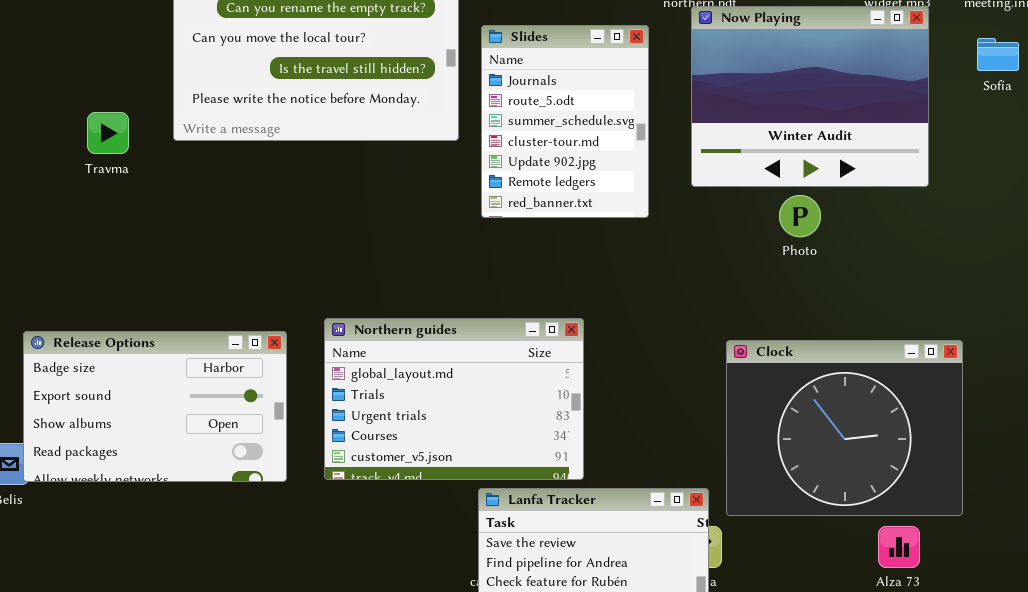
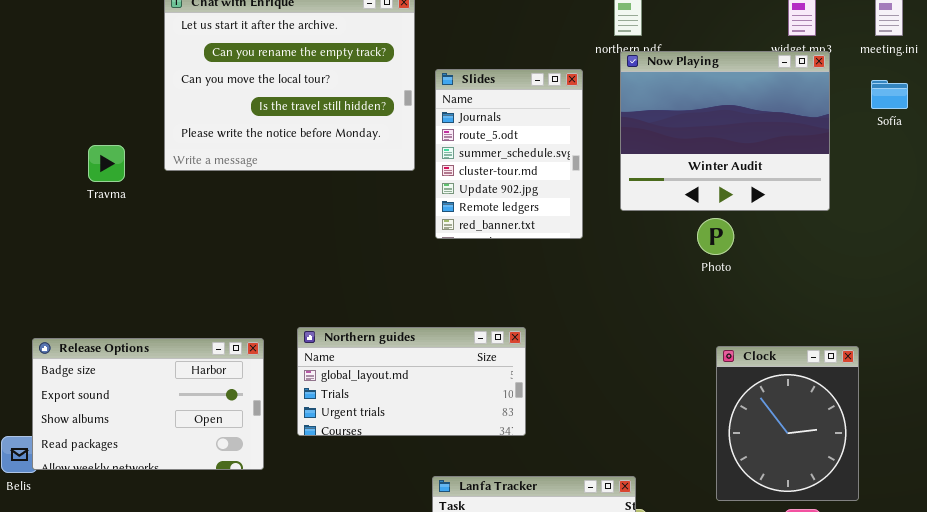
Northern guides: [324,318,584,480] -> [297,327,526,436], resized
Clock: [726,340,963,516] -> [716,346,859,501], resized

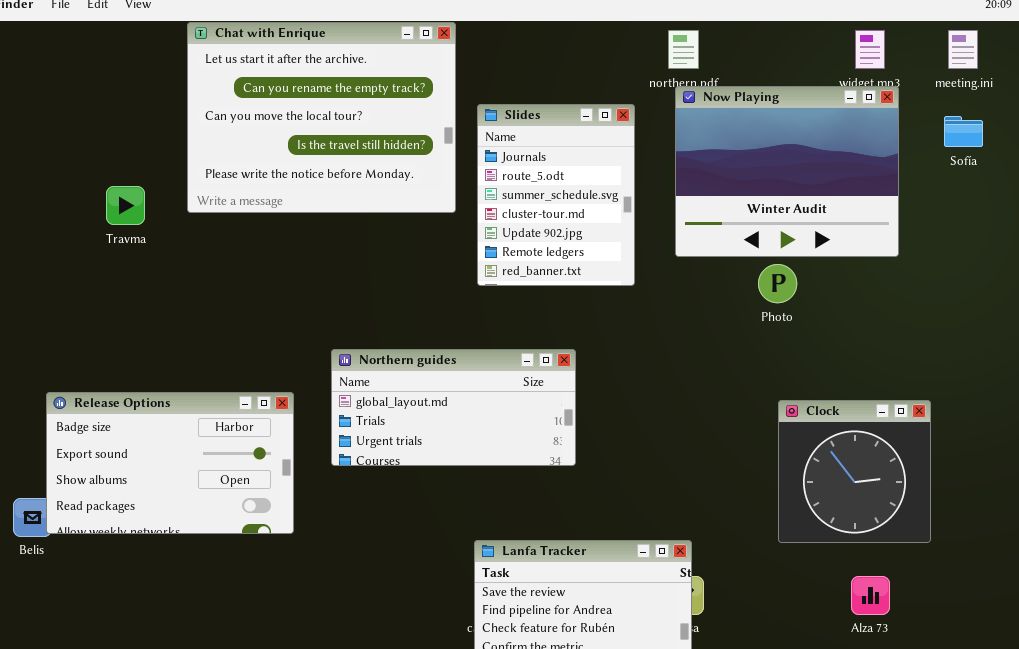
Northern guides: [297,327,526,436] -> [331,349,576,466], moved
Clock: [716,346,859,501] -> [778,400,931,543], resized

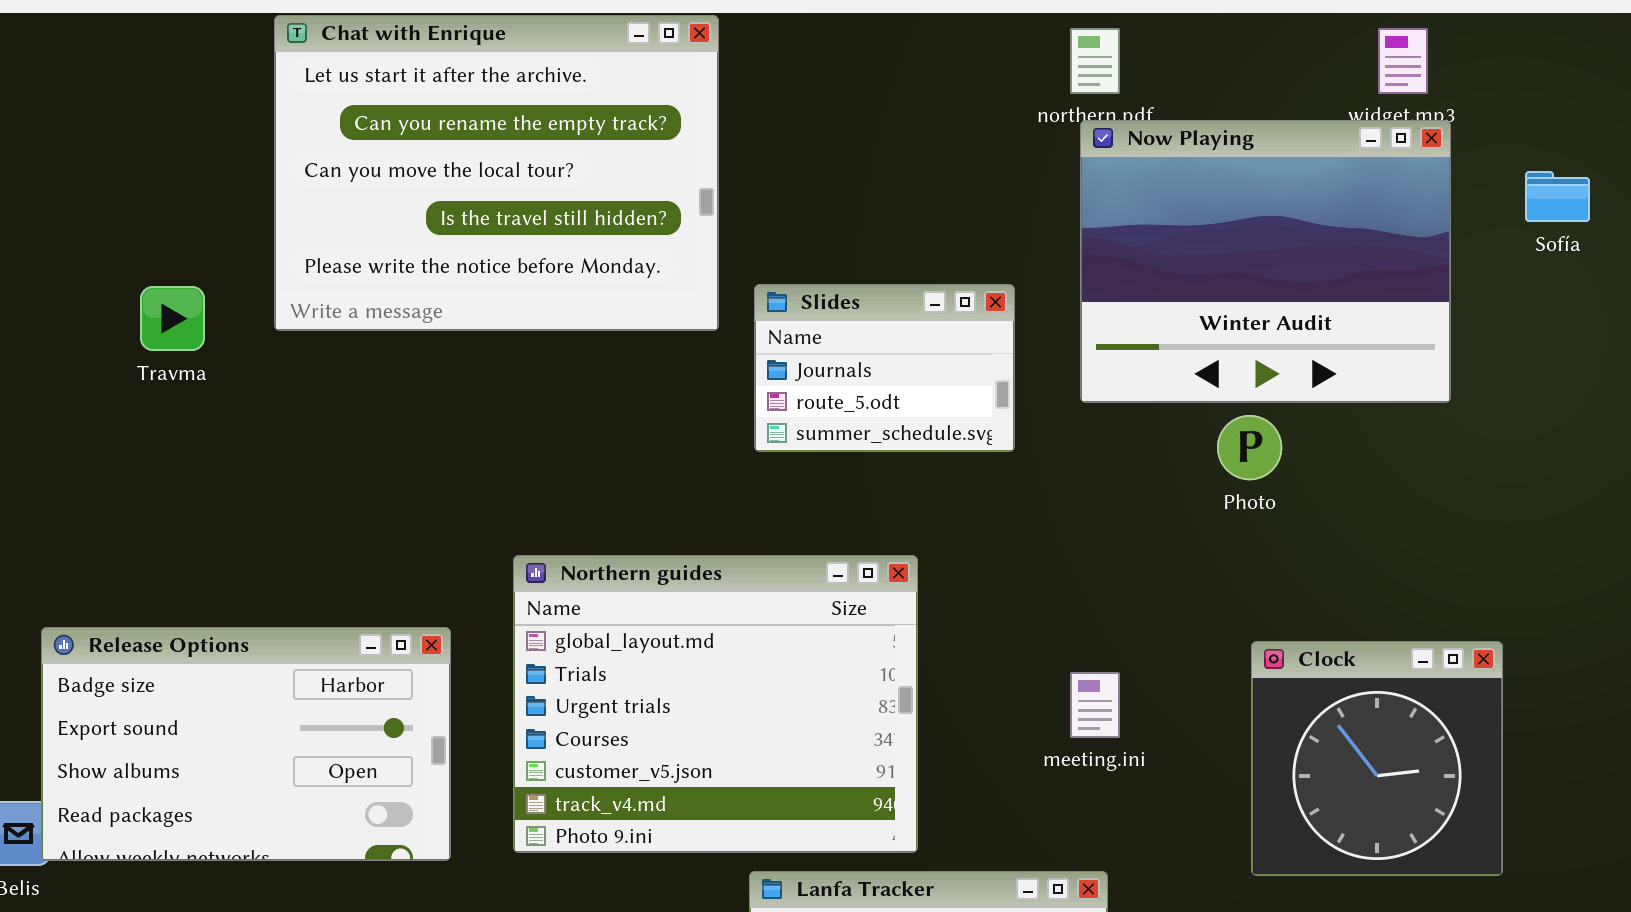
meeting.ini: [948,30,978,69] -> [1070,672,1120,738], moved
Slides: [477,104,635,286] -> [754,284,1015,452], resized
Northern guides: [331,349,576,466] -> [513,555,918,853], resized

